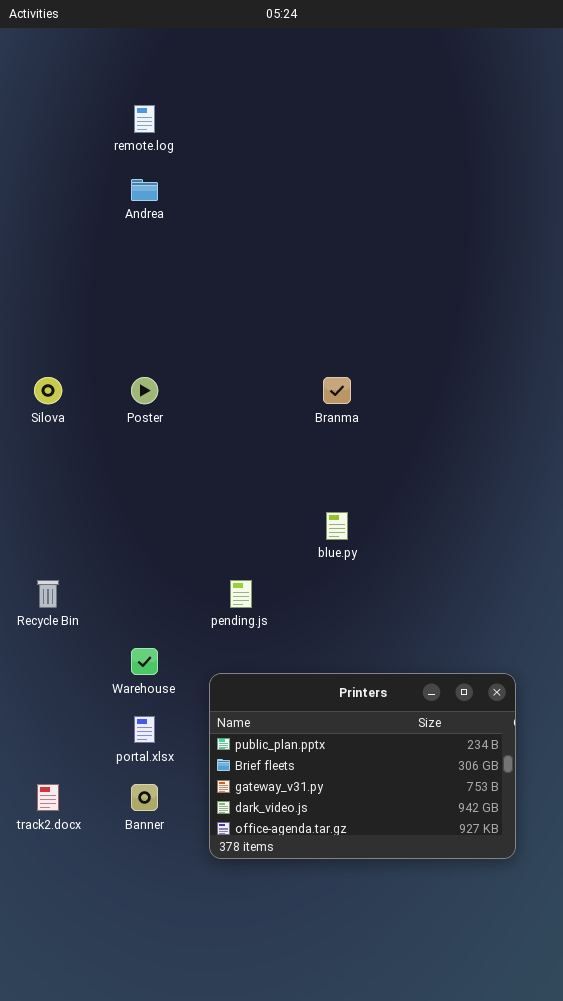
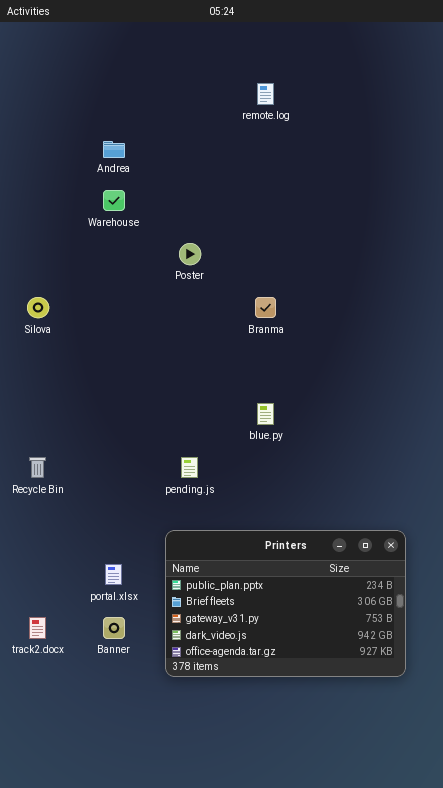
remote.log: [134,105,155,133] -> [257,83,274,105], moved
Poster: [131,377,158,404] -> [179,243,201,265], moved
Warehouse: [131,648,158,675] -> [103,190,125,211], moved

